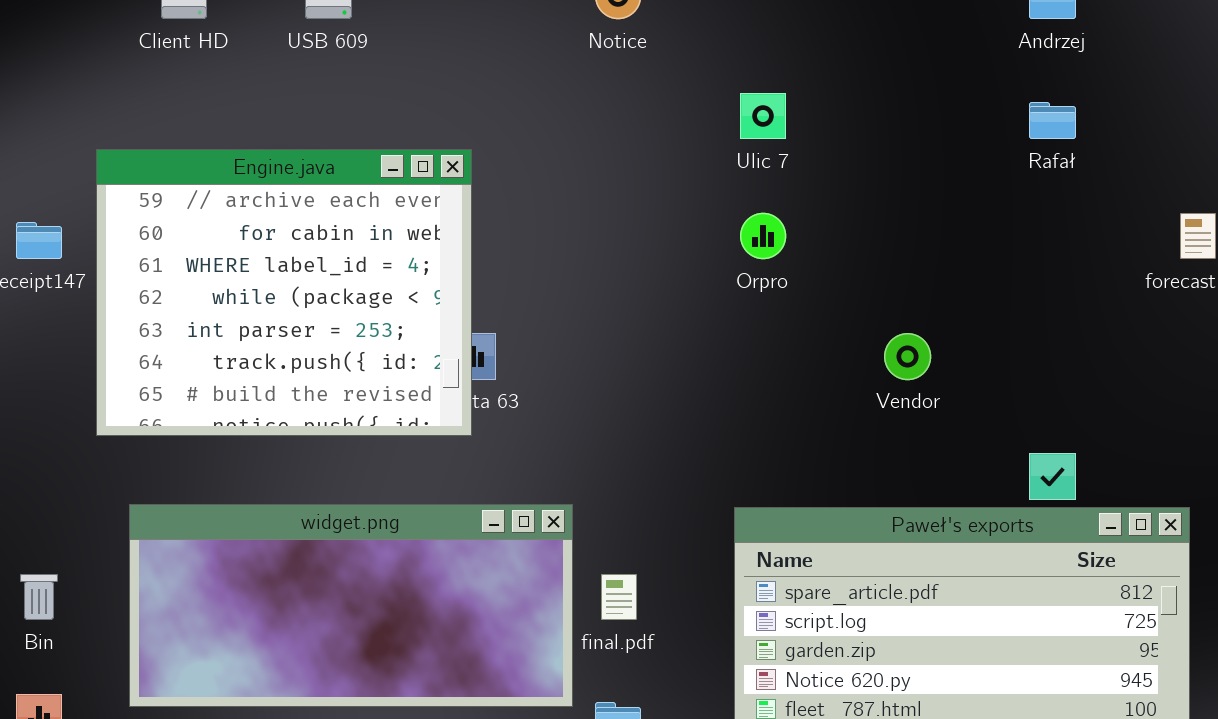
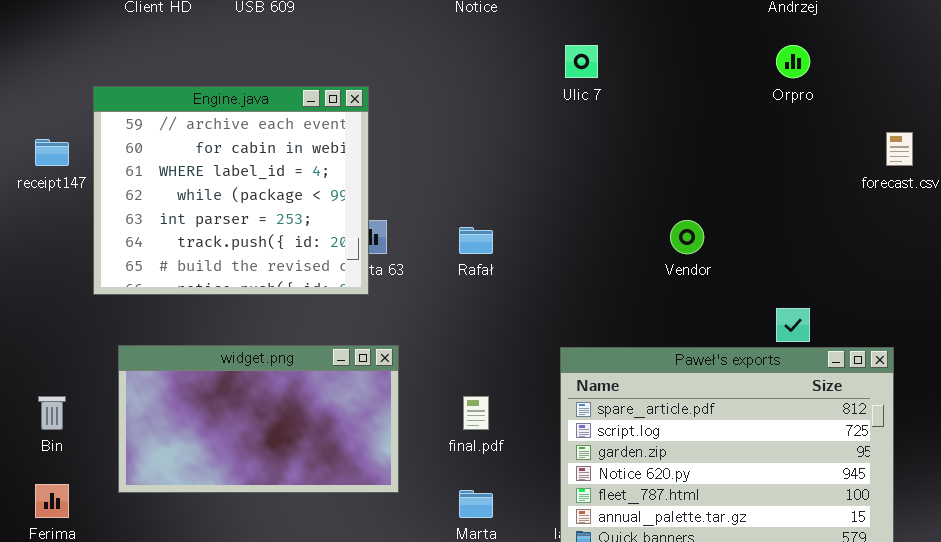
Rafał: [1029,102,1076,139] -> [459,227,493,254], moved
Orpro: [740,213,786,259] -> [776,45,810,78], moved
widget.png: [129,504,573,707] -> [118,345,399,493], resized

